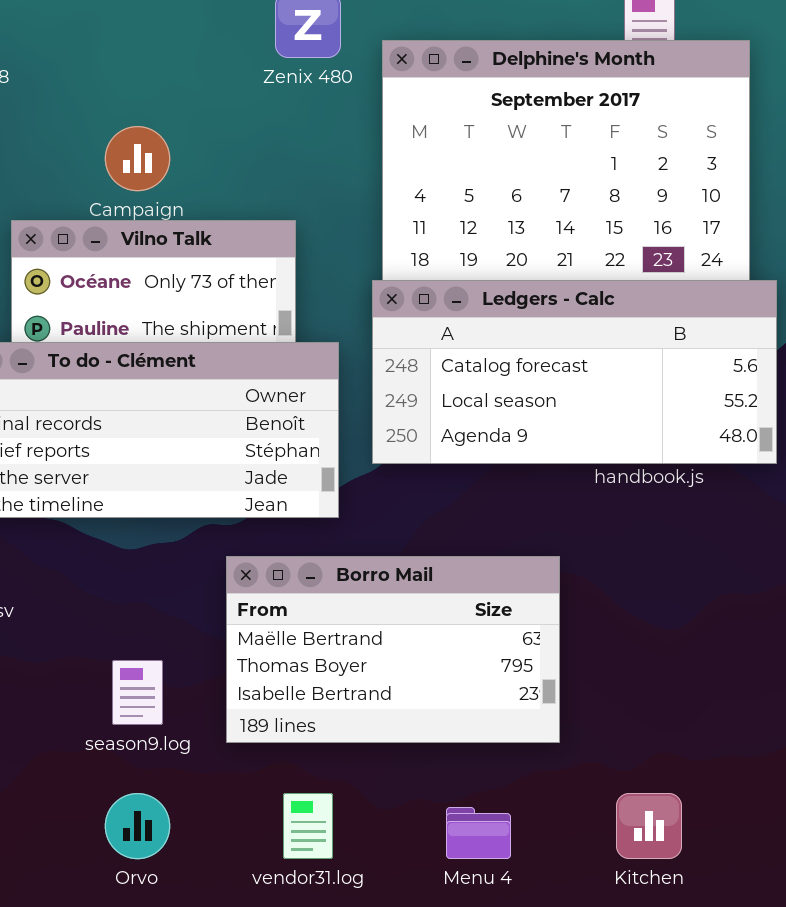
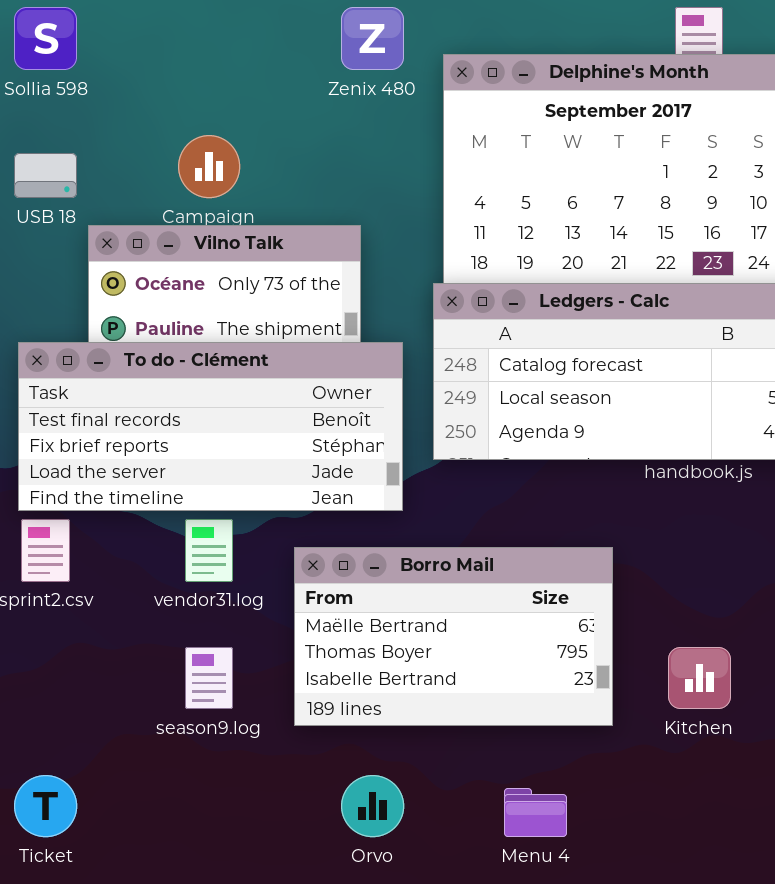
Orvo: [105,793,170,859] -> [341,775,404,837], moved
vendor31.log: [283,793,333,859] -> [185,519,233,582], moved
Kitchen: [616,793,682,859] -> [668,647,731,709], moved

